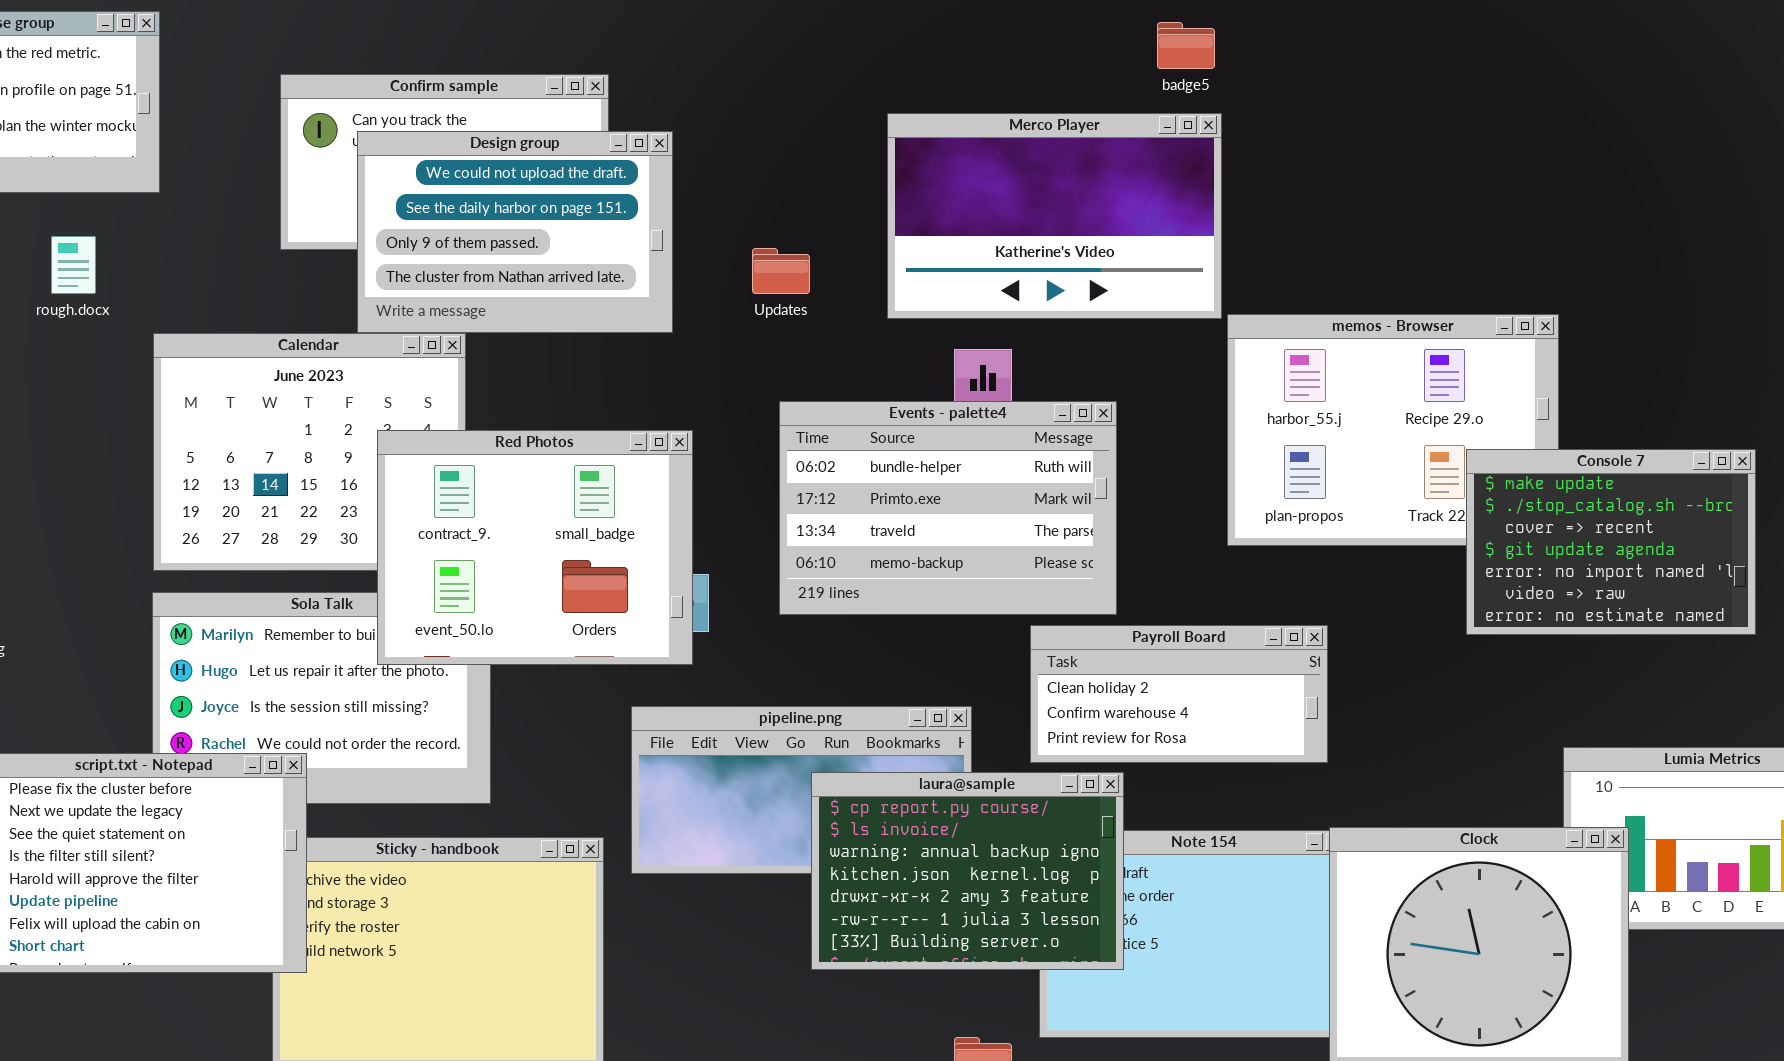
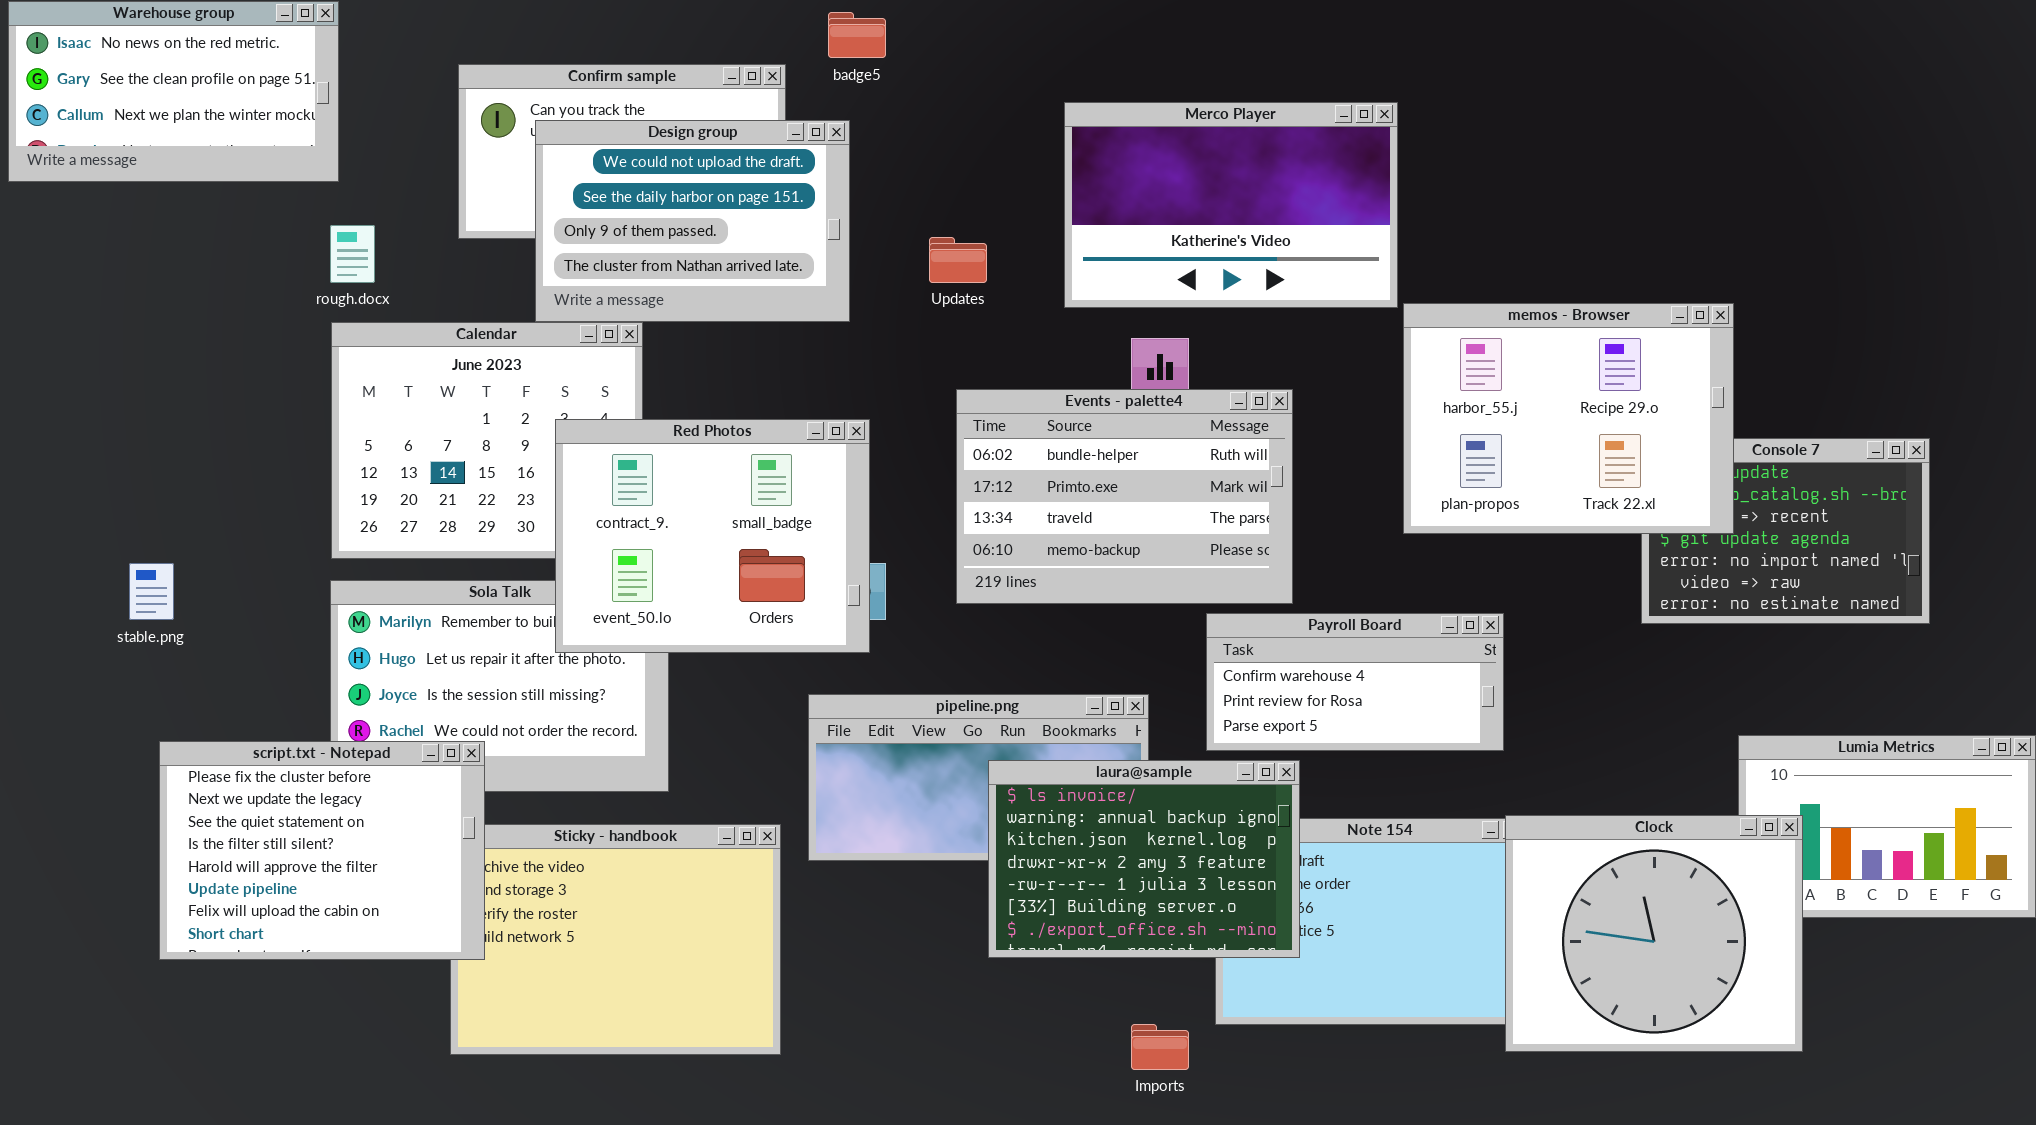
badge5: [1157,22,1215,69] -> [828,12,886,58], moved
rough.docx: [51,236,96,294] -> [330,225,375,283], moved
memos - Browser: [1227,314,1559,546] -> [1403,303,1734,534], raised
Payroll Board: [1030,625,1328,763] -> [1206,613,1504,751], scrolled down 1 row
laura@sample: [811,772,1124,970] -> [988,760,1300,958], scrolled down 1 row

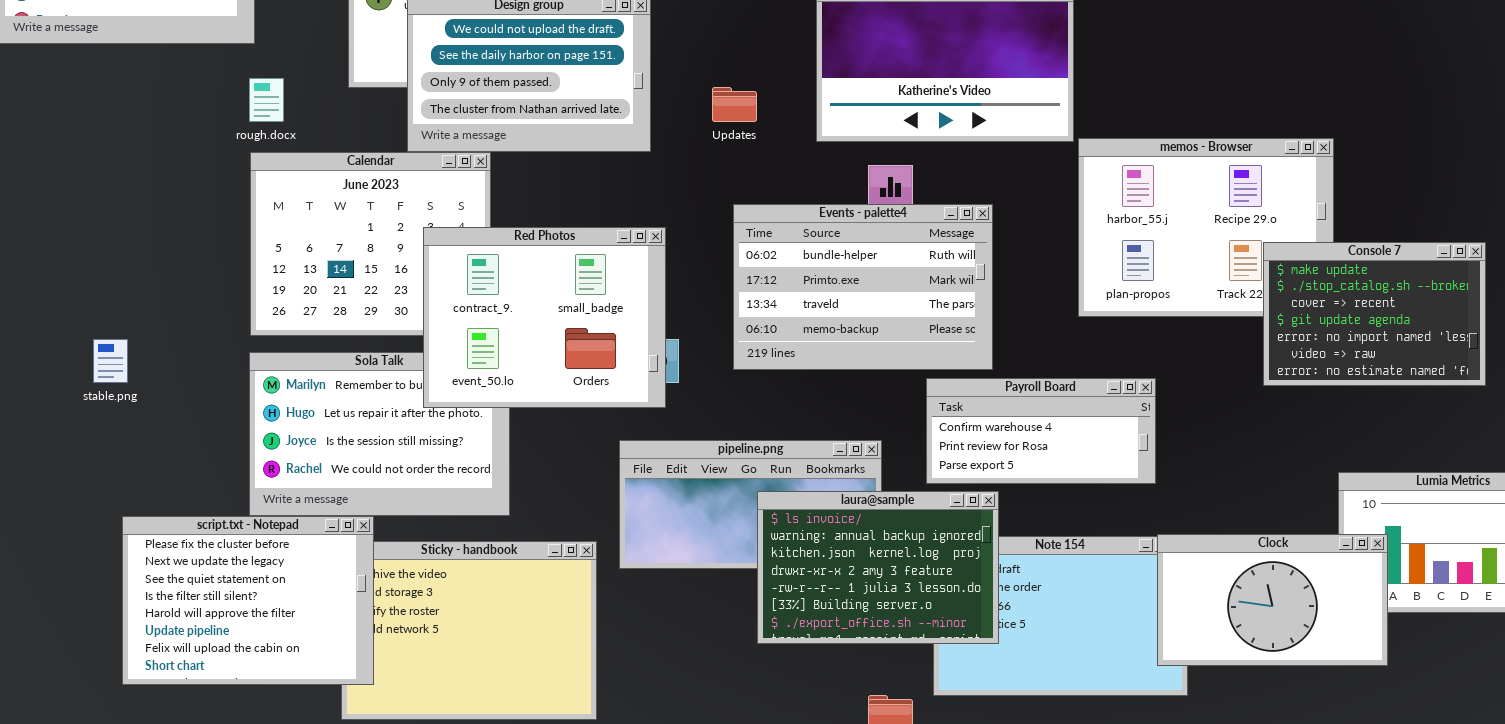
Console 7: [1641,438,1930,624] -> [1263,242,1486,386], raised
script.txt - Notepad: [159,741,485,960] -> [122,516,374,685], moved
Clock: [1505,815,1803,1052] -> [1157,534,1388,666], resized

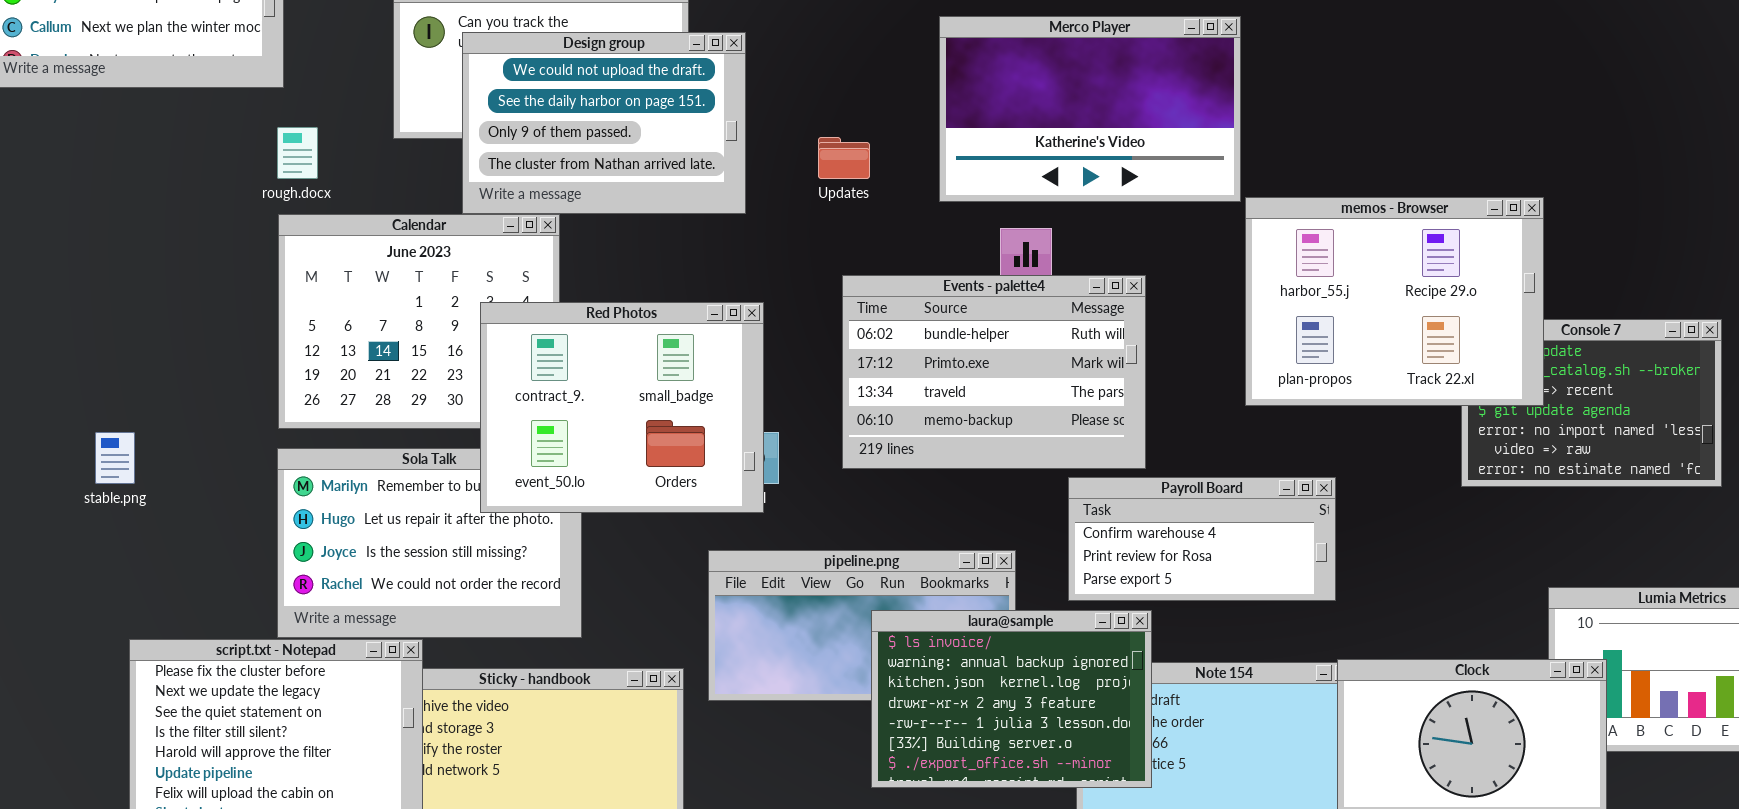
memos - Browser: [1078,138,1334,317] -> [1245,197,1544,406], raised

